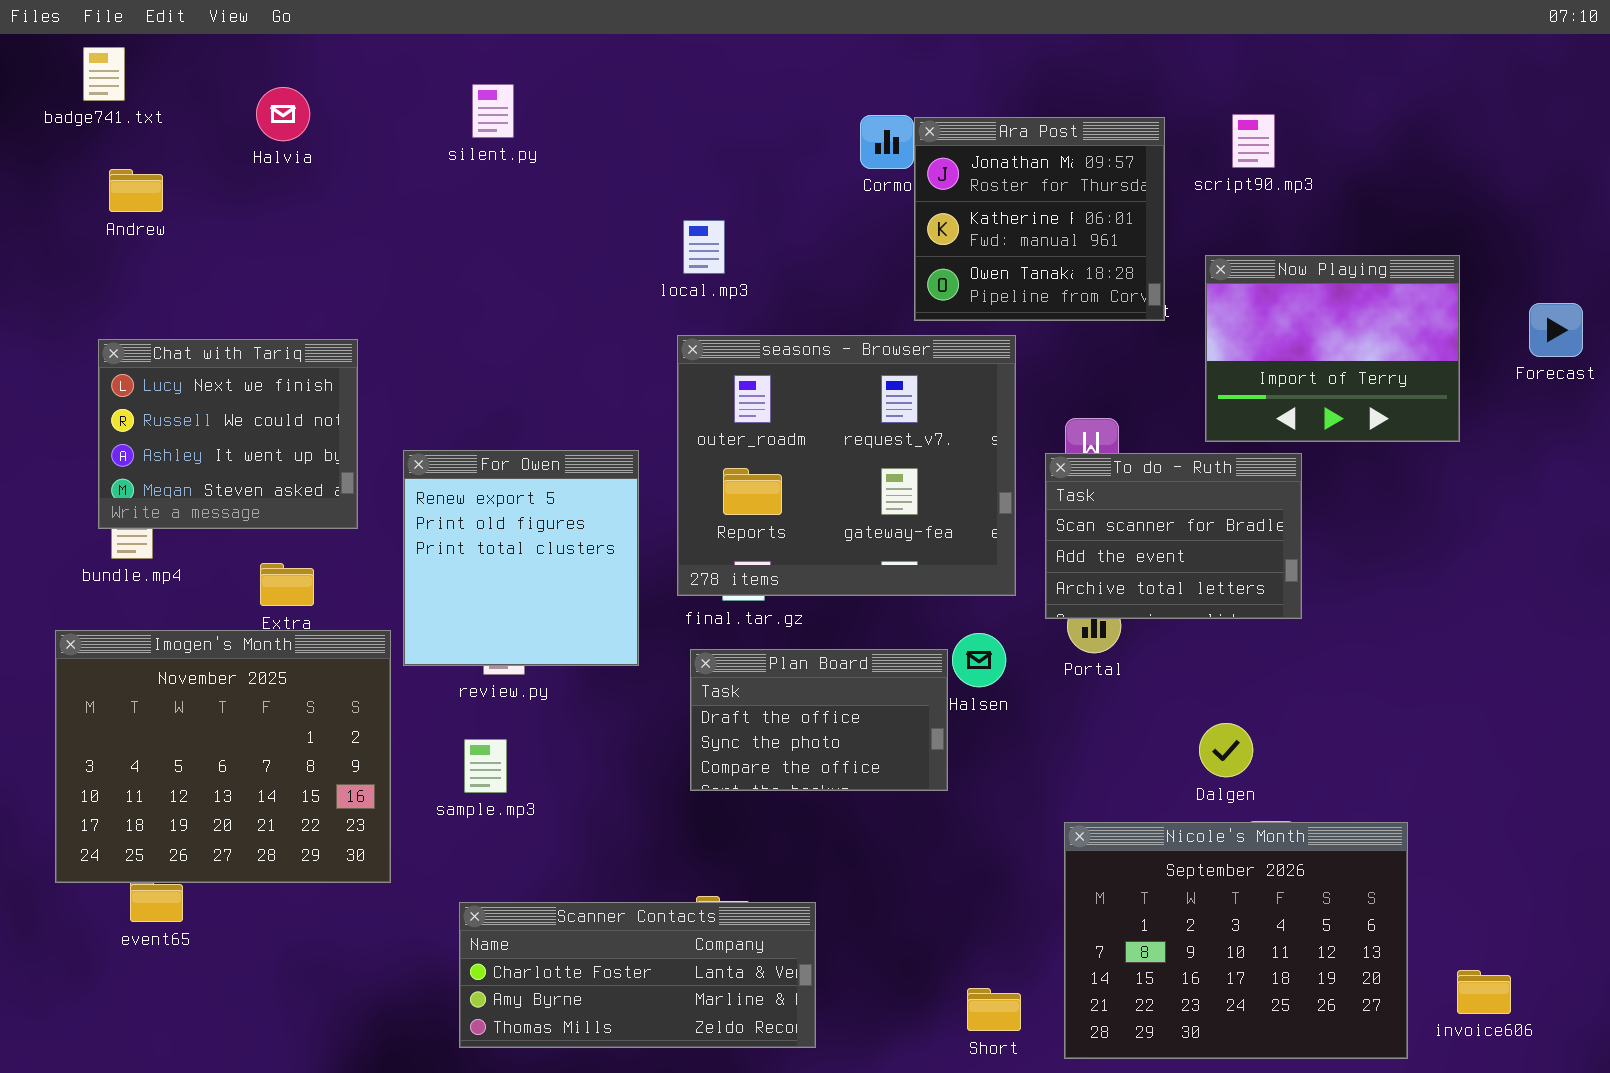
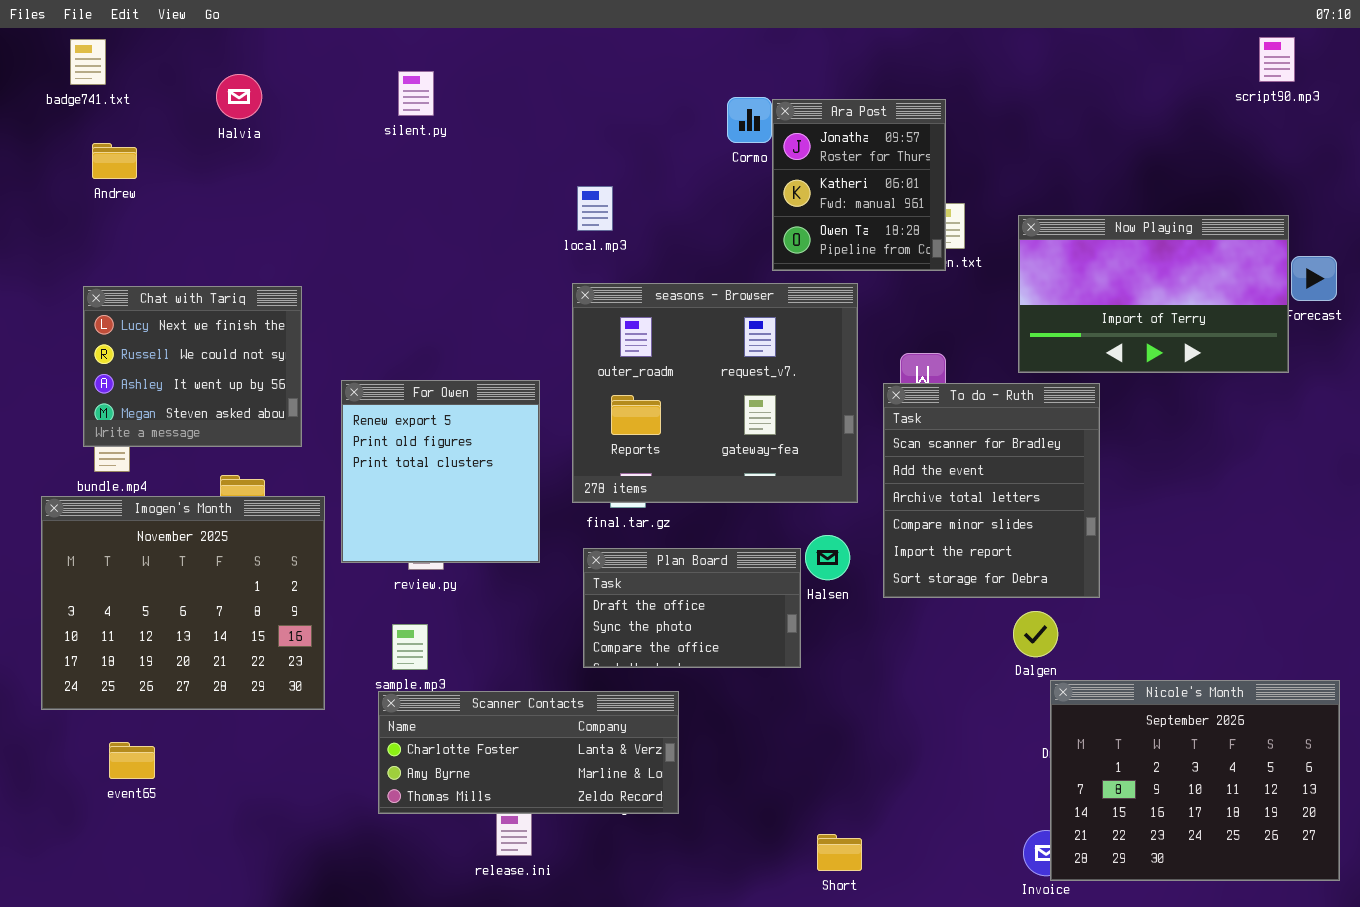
script90.mp3: [1232,114,1275,168] -> [1259,37,1295,82], moved
Ara Post: [914,117,1165,321] -> [772,99,946,271], resized
Now Playing: [1205,255,1460,442] -> [1018,215,1289,373], resized
To do - Ruth: [1045,453,1302,619] -> [883,383,1100,598], resized
Imogen's Month: [55,630,391,883] -> [41,496,325,710], moved
Nicole's Month: [1064,822,1408,1059] -> [1050,680,1340,881], moved
Scanner Contacts: [459,902,816,1048] -> [378,691,679,814], moved

